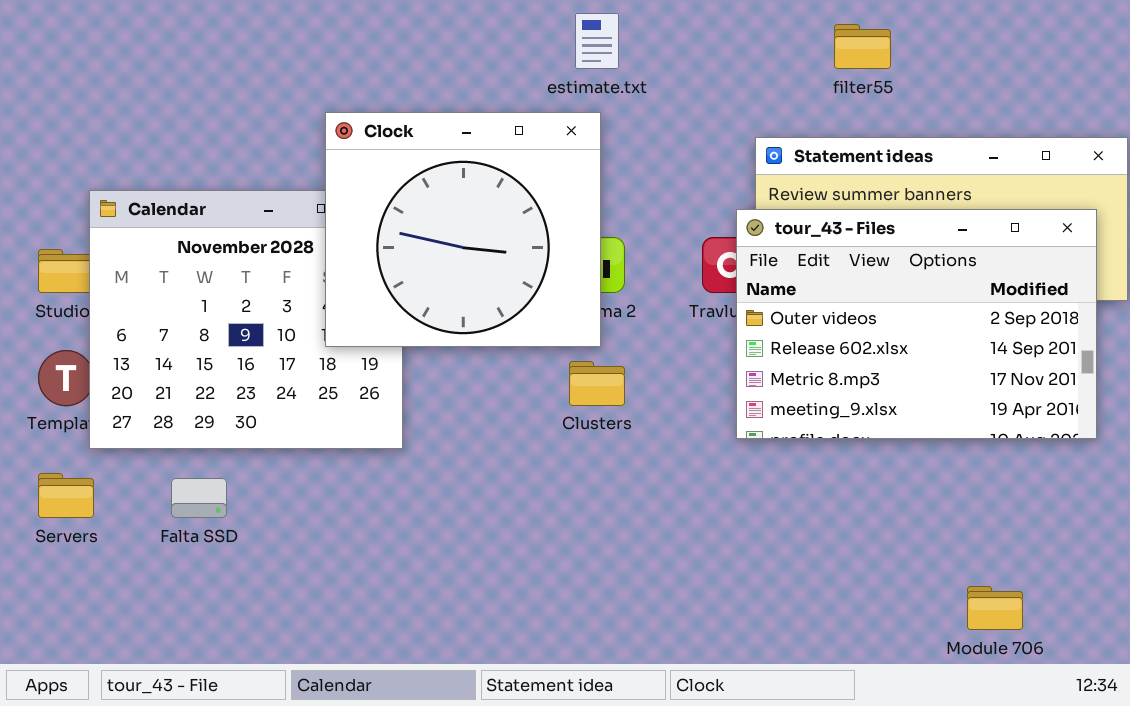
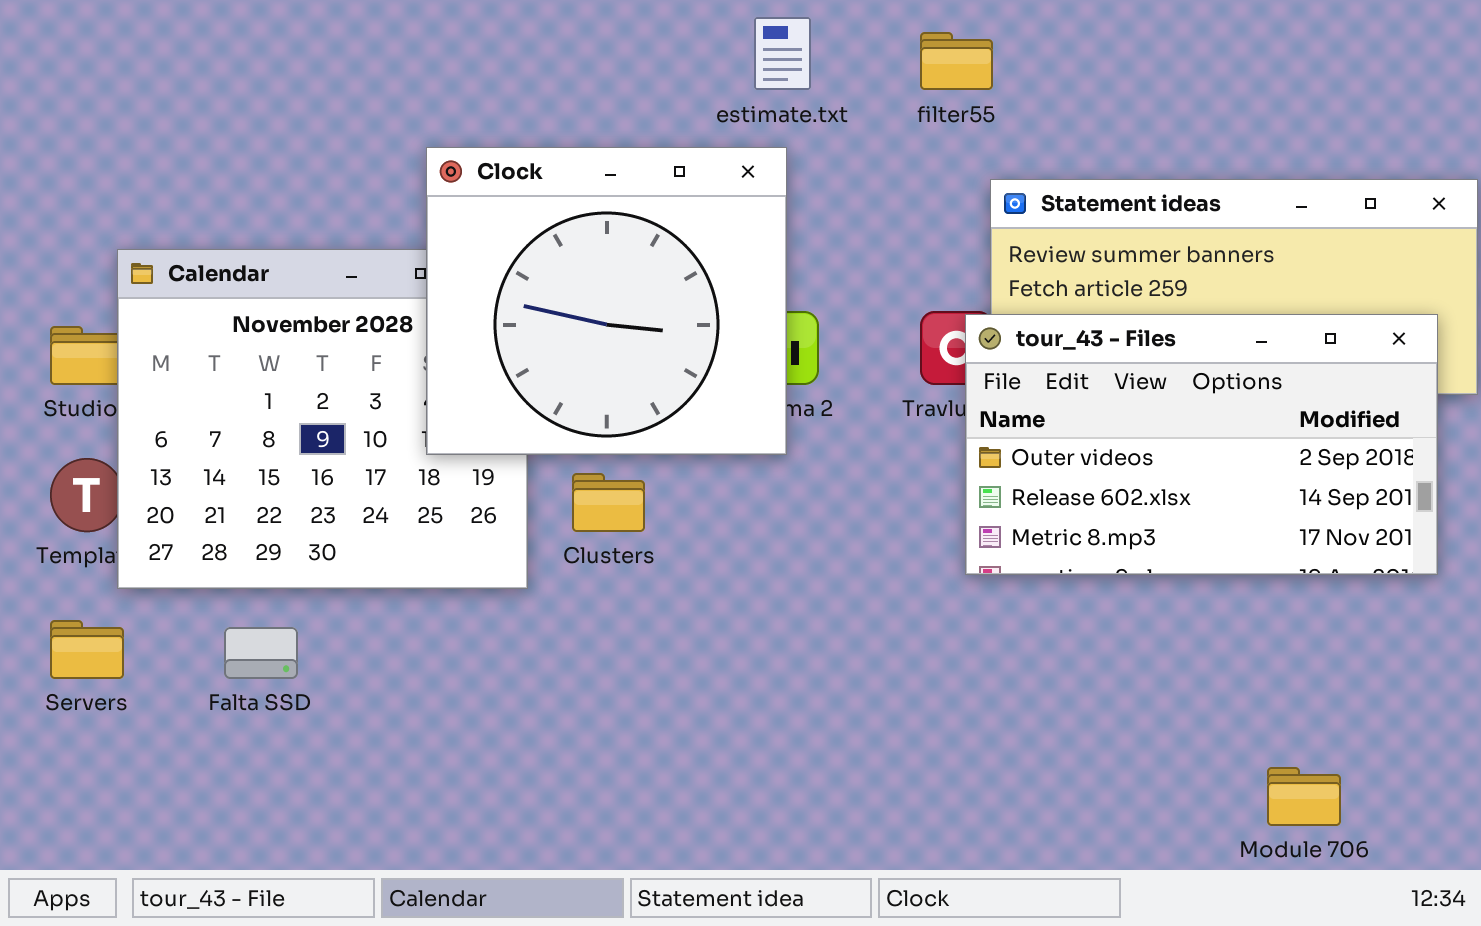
filter55: [834,24,891,69] -> [920,32,993,90], moved
tour_43 - Files: [736,209,1097,439] -> [965,314,1438,575], resized
Clusters: [569,361,625,406] -> [572,473,645,532], moved

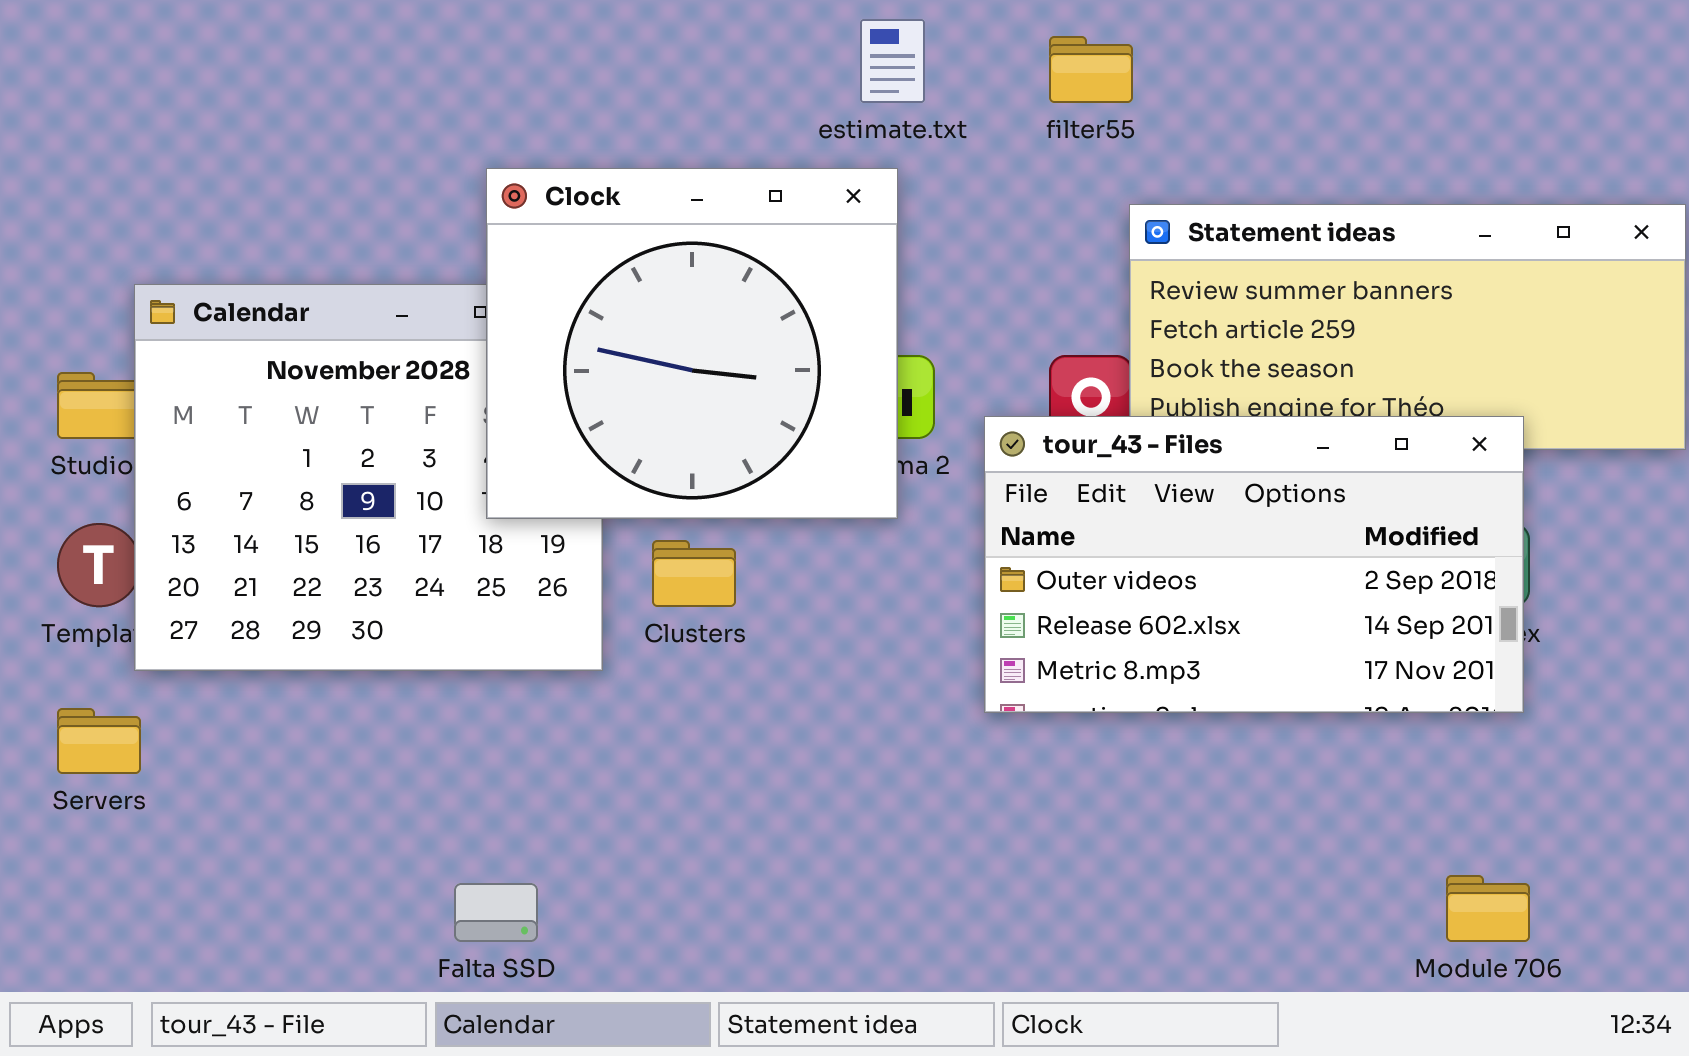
tour_43 - Files: [965,314,1438,575] -> [984,416,1524,713], moved
Falta SSD: [224,627,298,679] -> [454,883,538,942], moved

